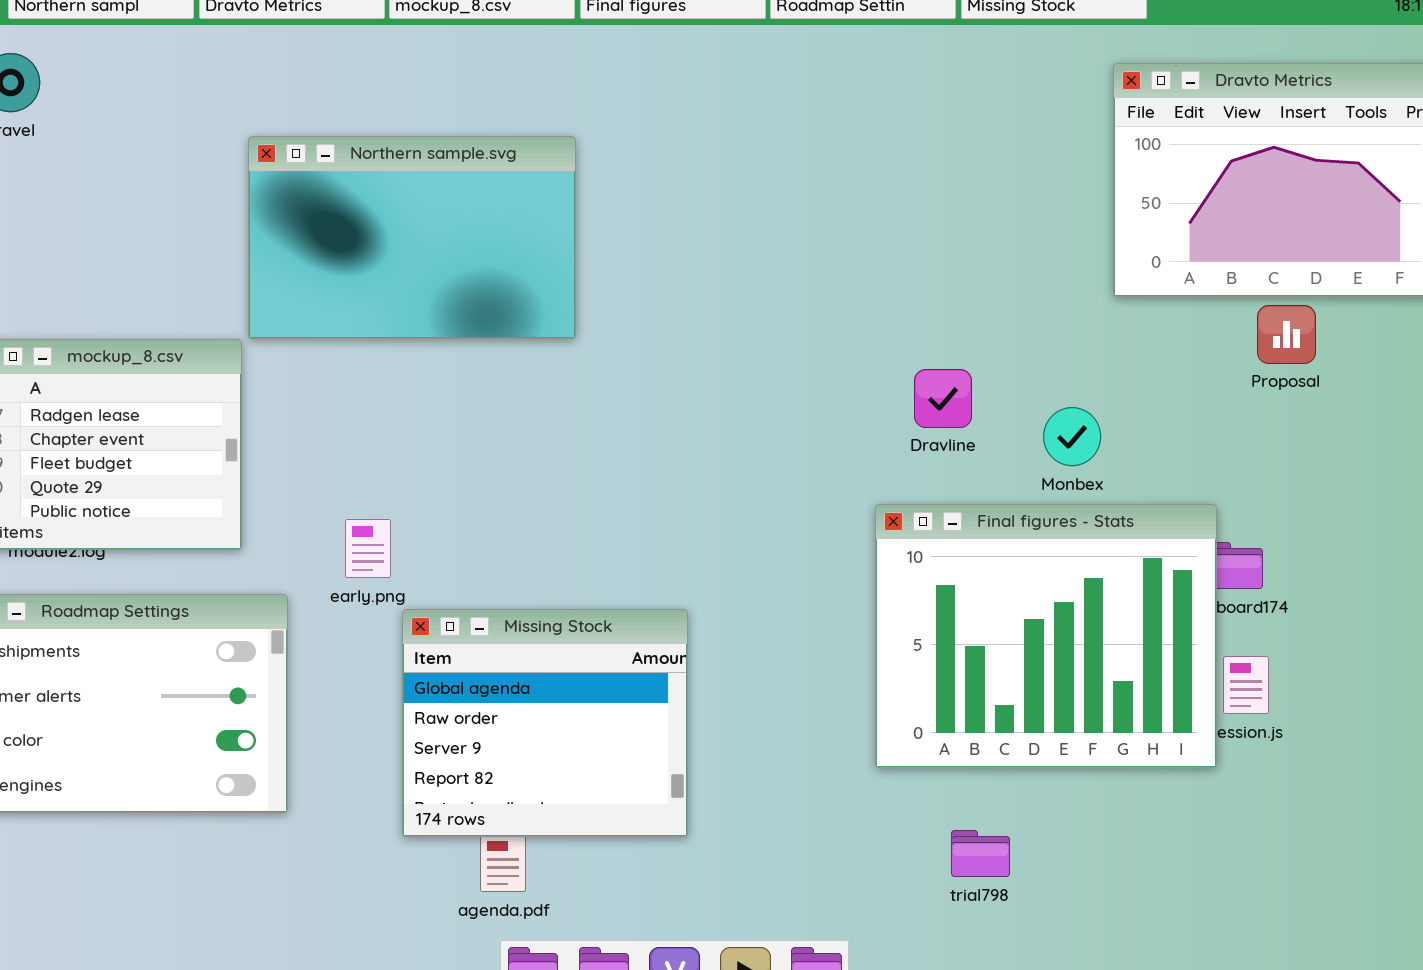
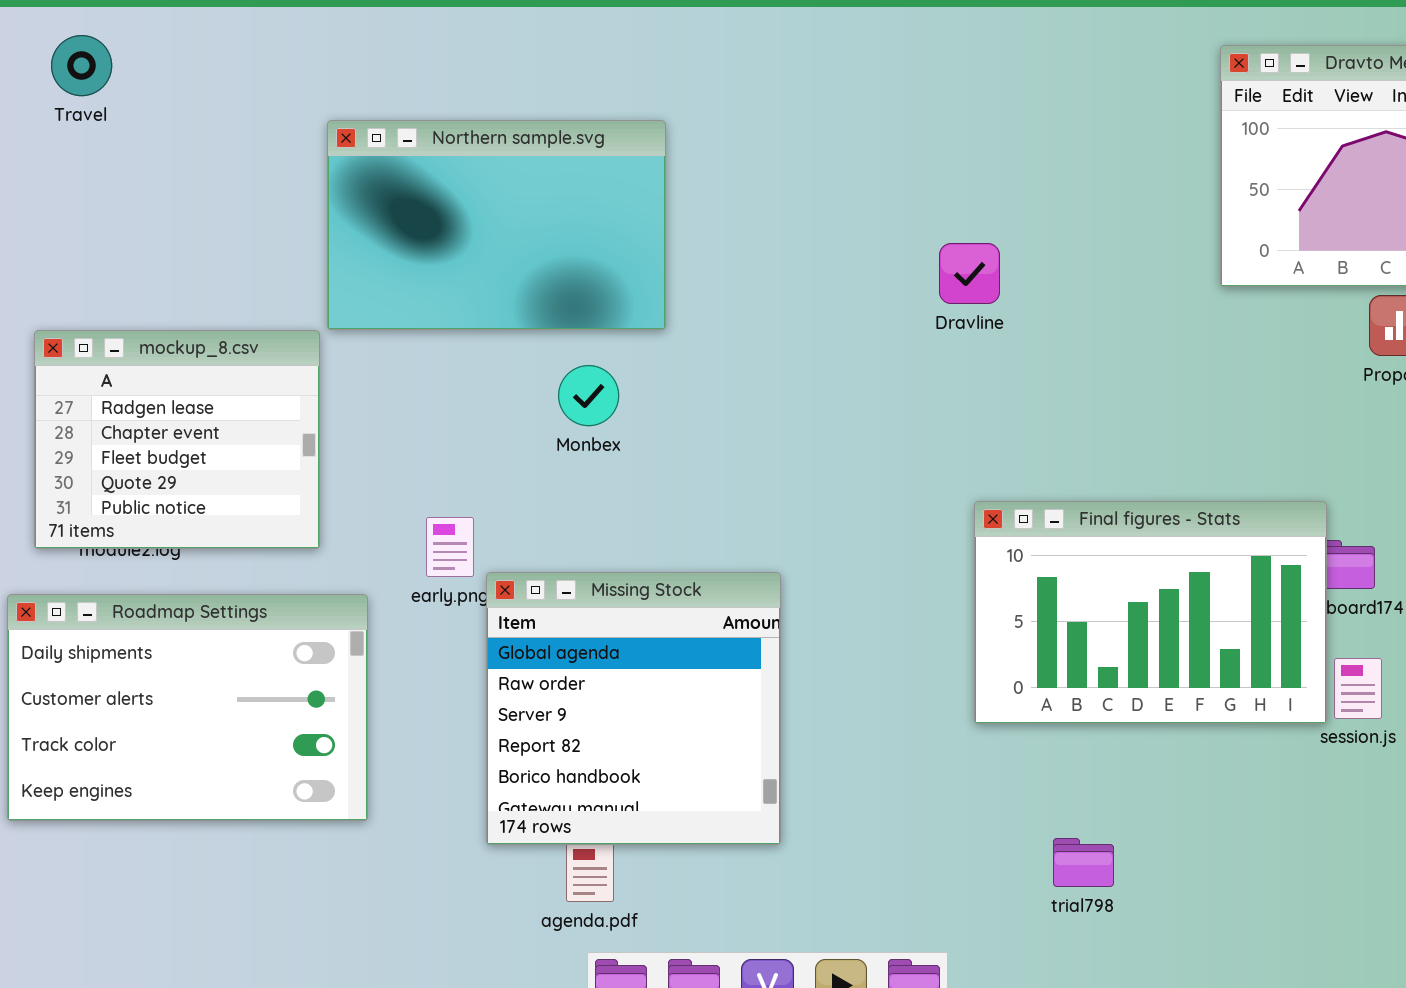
Dravline: [914,369,972,428] -> [939,243,1000,304], moved
Monbex: [1043,407,1101,466] -> [558,365,619,426], moved
Final figures - Stats: [875,504,1217,768] -> [974,501,1327,724], resized
Missing Stock: [402,609,688,837] -> [486,572,781,845], resized

